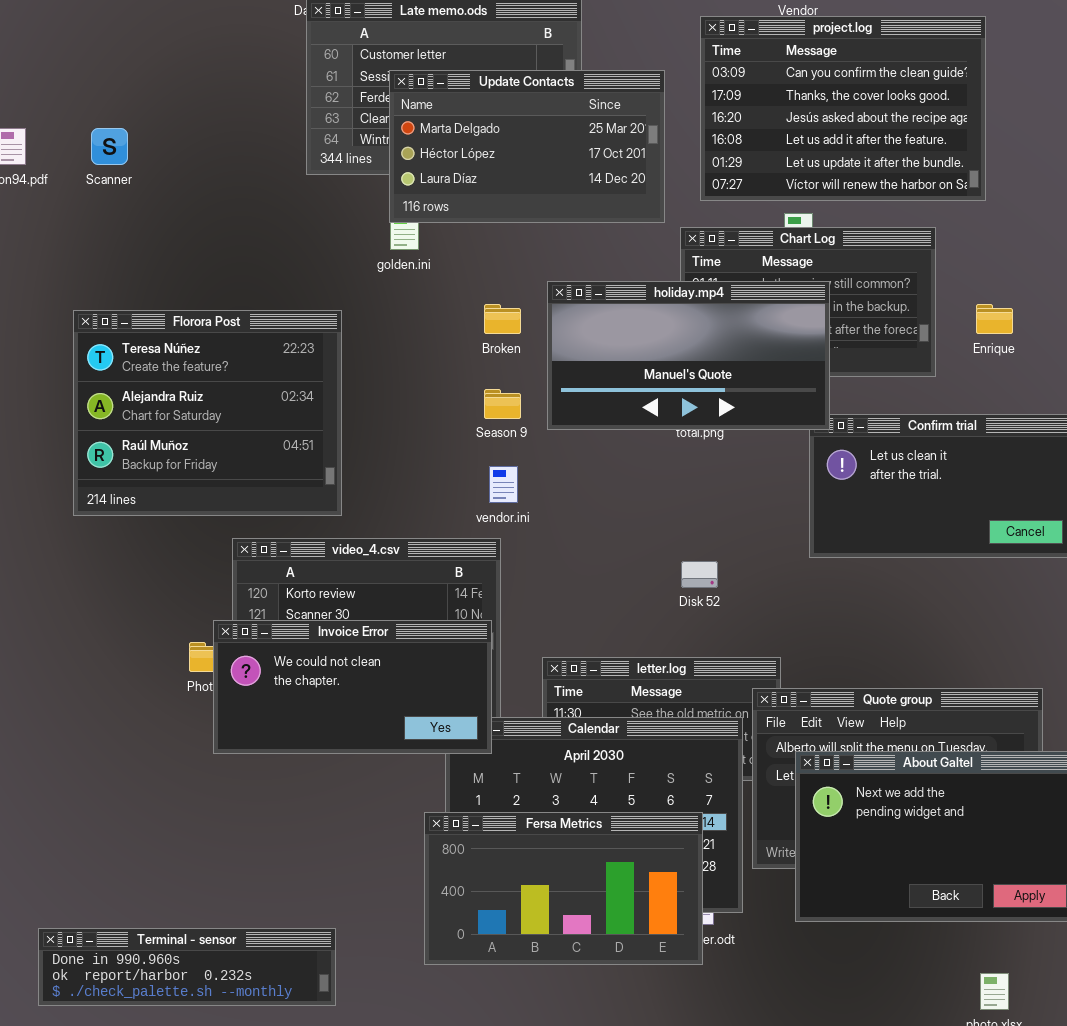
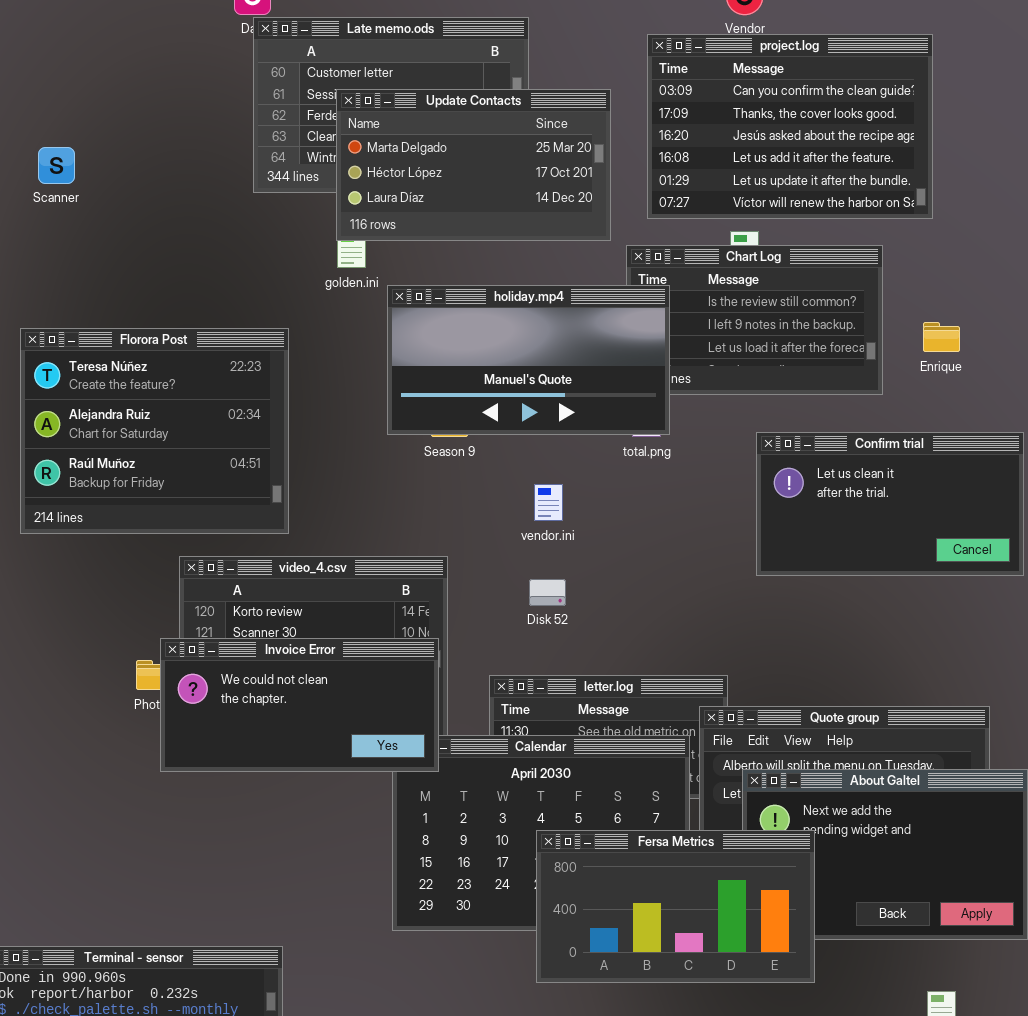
holiday.mp4: [547,281,830,430] -> [387,285,670,435], moved
vendor.ini: [489,466,518,503] -> [534,484,563,521], moved
Disk 52: [681,561,718,588] -> [529,579,566,606], moved
Fersa Metrics: [424,812,703,965] -> [536,830,815,983], moved

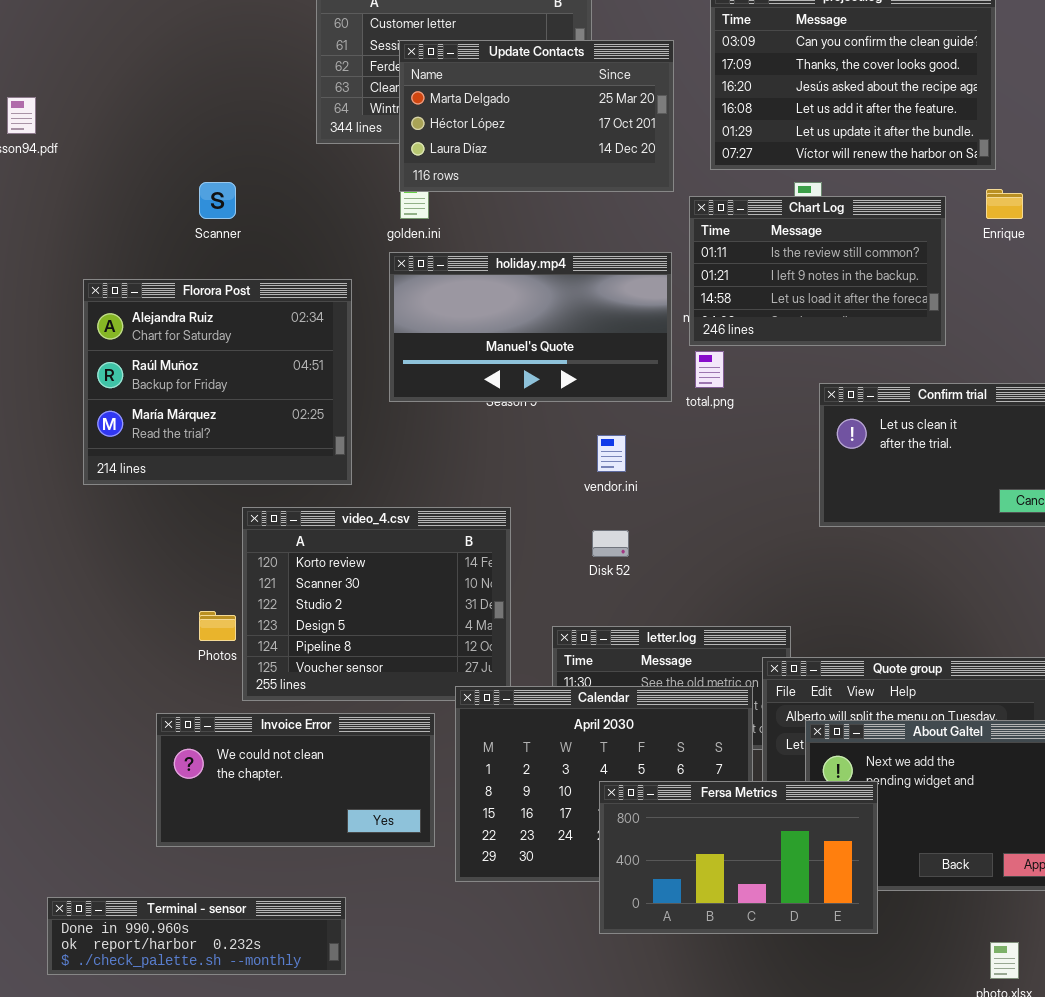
Scanner: [38,147,75,184] -> [199,182,236,219], moved
holiday.mp4: [387,285,670,435] -> [389,252,672,402], moved
Enrique: [923,322,960,352] -> [986,189,1023,219], moved
Florora Post: [20,328,289,534] -> [83,279,352,485], scrolled down 1 row
Invoice Error: [160,638,439,772] -> [156,713,435,847], moved

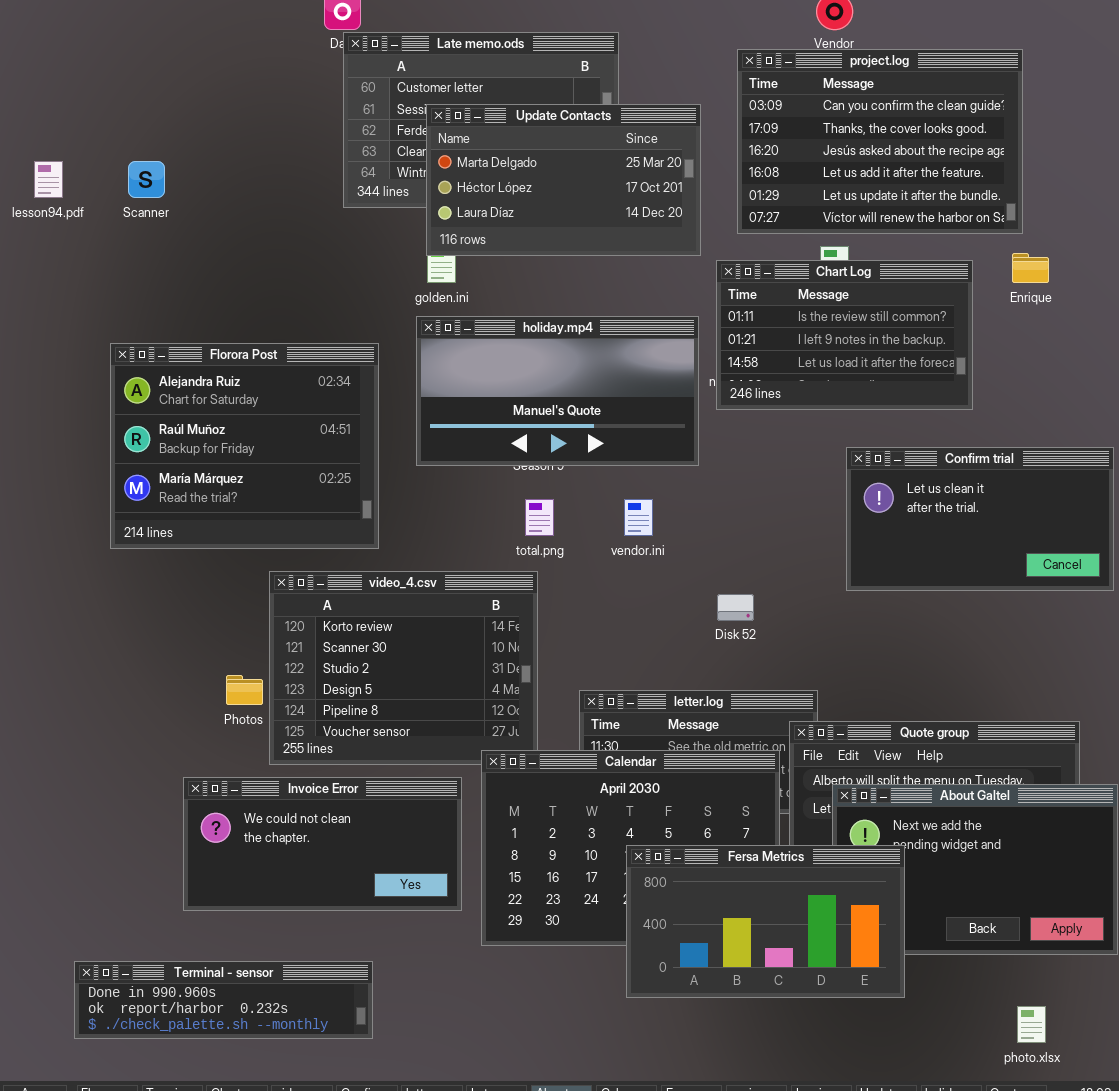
Scanner: [199,182,236,219] -> [128,161,165,198], moved
total.png: [695,351,724,388] -> [525,499,554,536], moved
Disk 52: [592,530,629,557] -> [717,594,754,621], moved

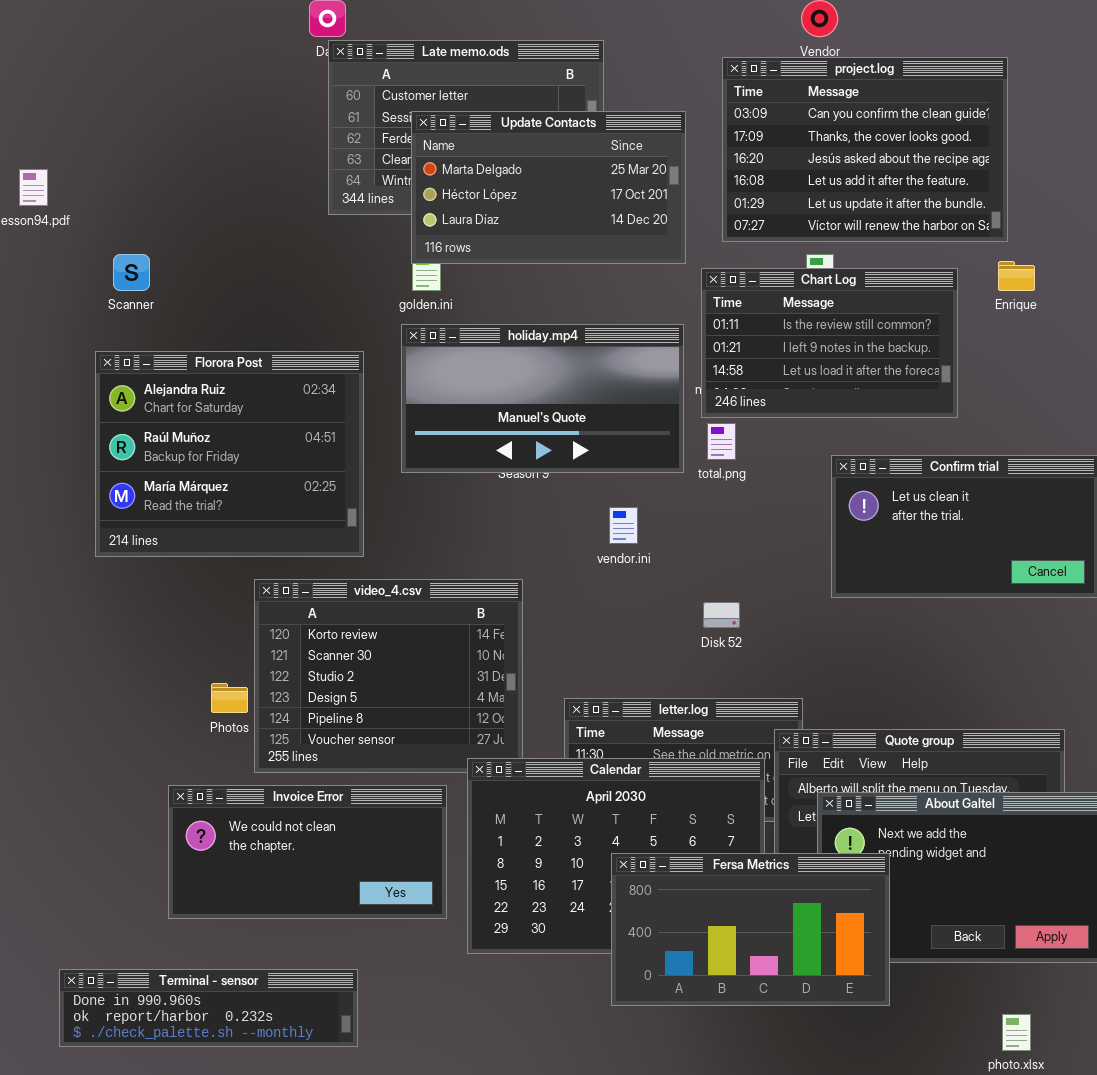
Scanner: [128,161,165,198] -> [113,254,150,291], moved
total.png: [525,499,554,536] -> [707,423,736,460], moved

